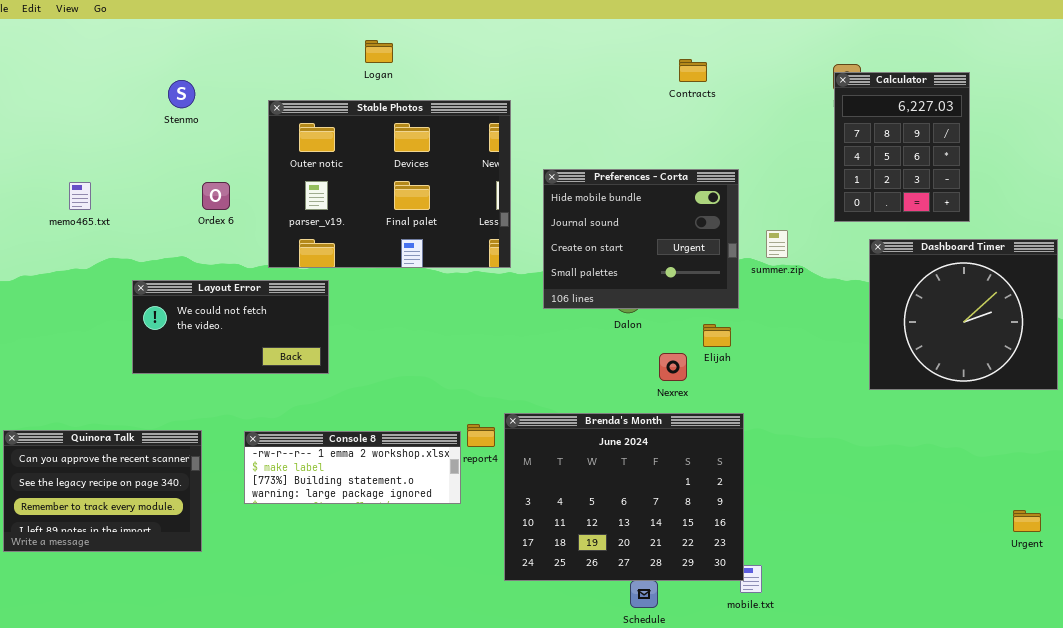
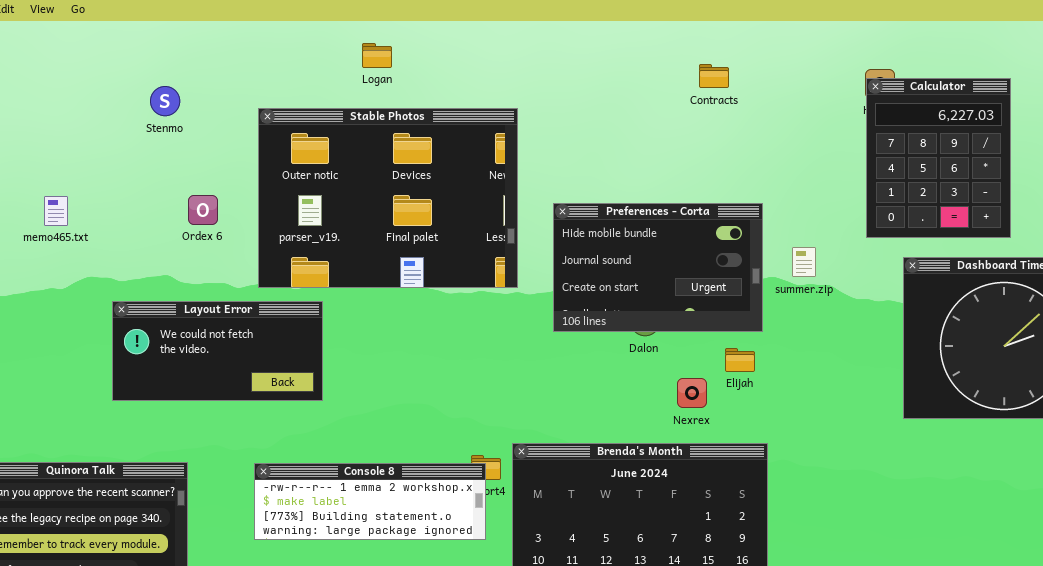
Preferences - Corta: [543,169,739,309] -> [553,203,763,332], resized
Console 8: [244,431,461,504] -> [254,463,486,540], moved

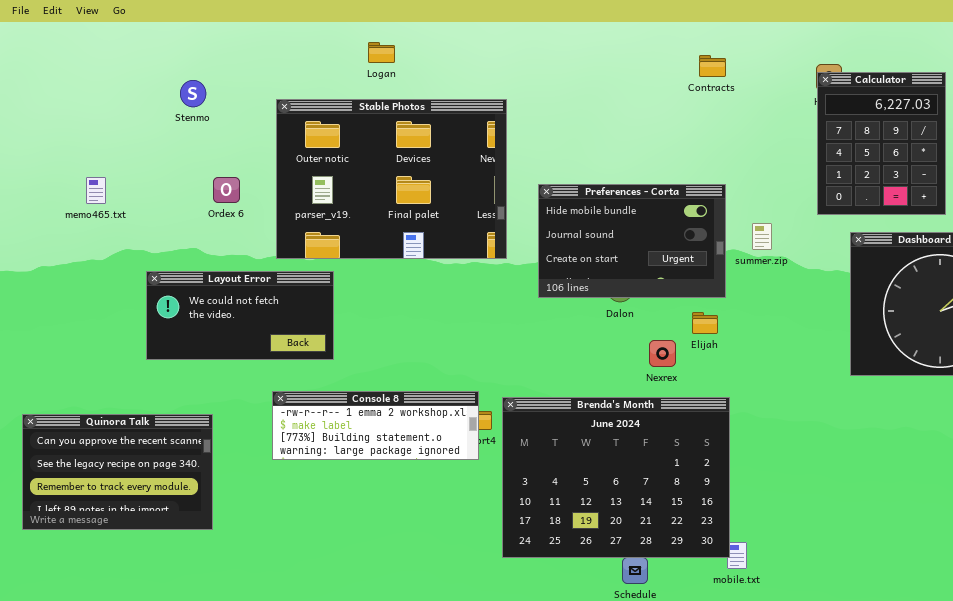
Contracts: [699,64,729,88] -> [699,55,726,77], moved
Console 8: [254,463,486,540] -> [272,391,479,460], moved

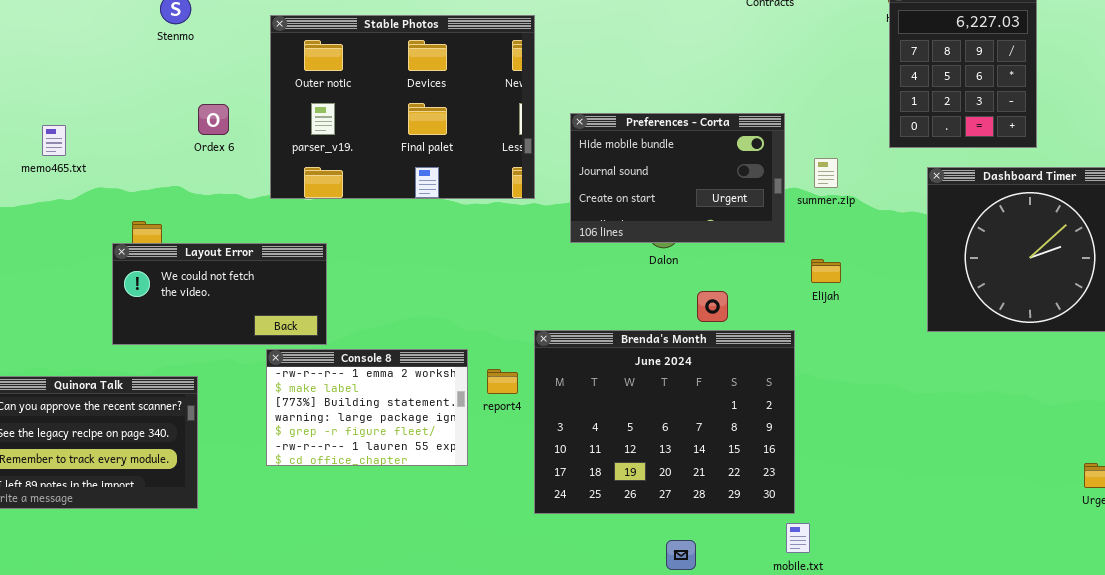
memo465.txt: [86,177,106,204] -> [42,125,66,156], moved
Layout Error: [146,271,334,360] -> [112,243,327,345], moved
Elijah: [692,312,718,334] -> [811,259,841,283], moved
Console 8: [272,391,479,460] -> [266,349,468,466], resized
Brenda's Month: [502,397,730,558] -> [534,330,795,514], moved

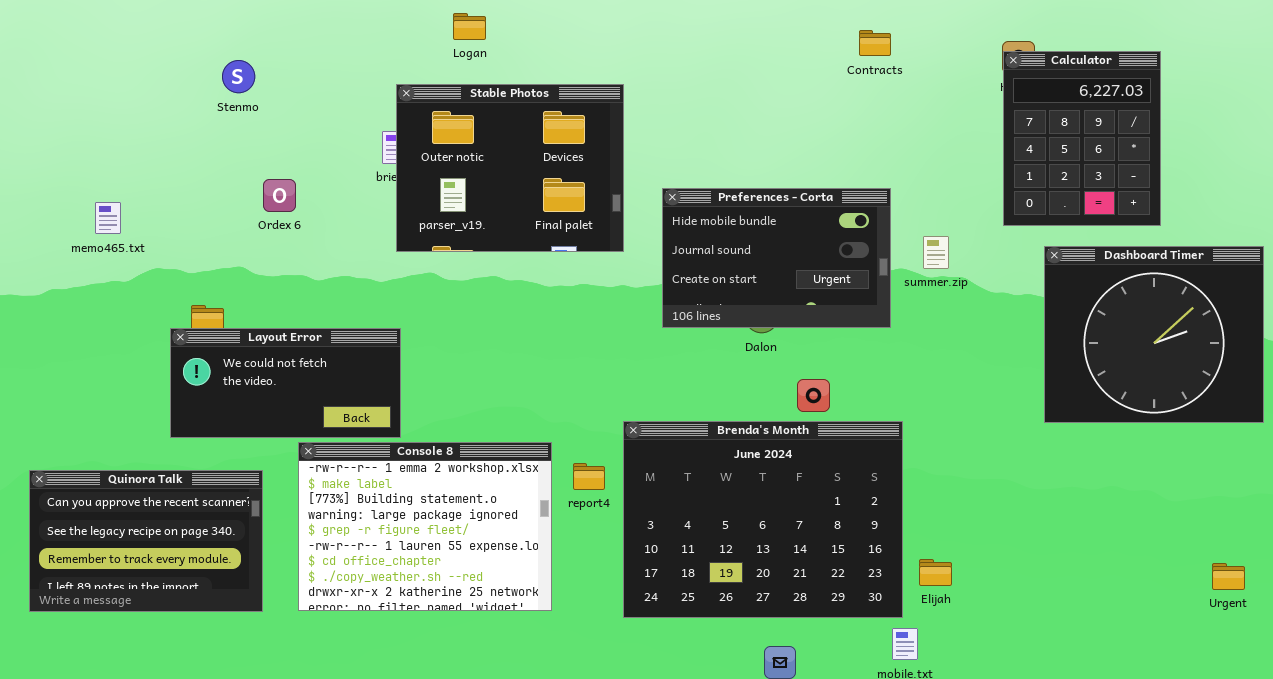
Stable Photos: [270,15,535,199] -> [396,84,624,252], resized
Elijah: [811,259,841,283] -> [919,559,952,586], moved
Console 8: [266,349,468,466] -> [298,442,552,611], resized

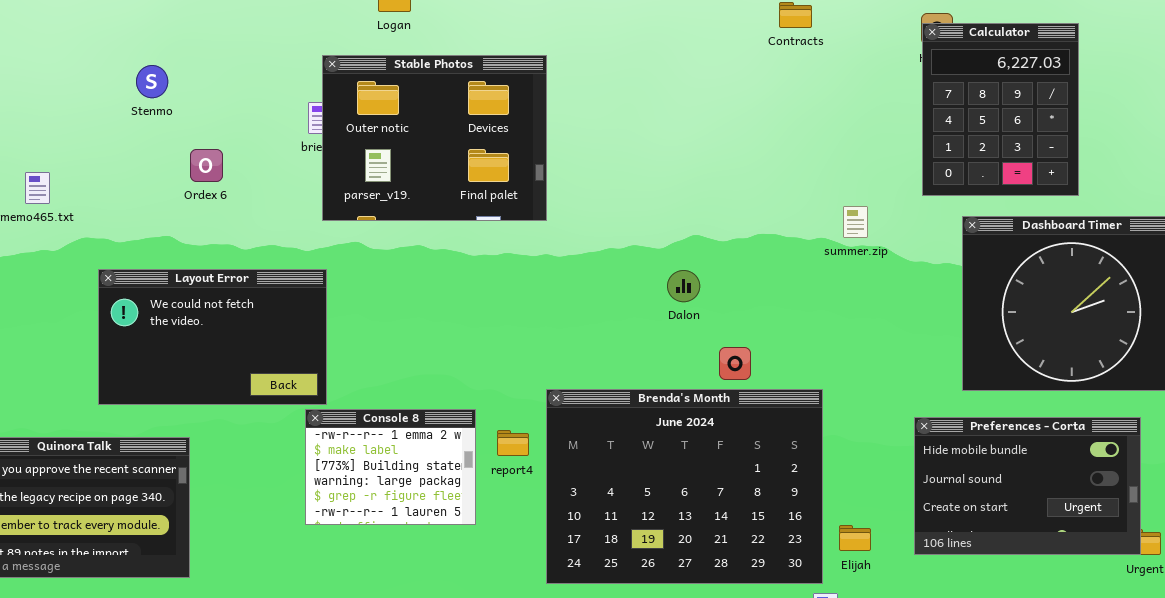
Stenmo: [222,60,255,93] -> [136,65,168,98], moved
Preferences - Corta: [662,188,891,328] -> [914,417,1141,555], moved
Layout Error: [170,328,401,438] -> [98,269,327,405], resized
Console 8: [298,442,552,611] -> [305,409,476,525], resized

